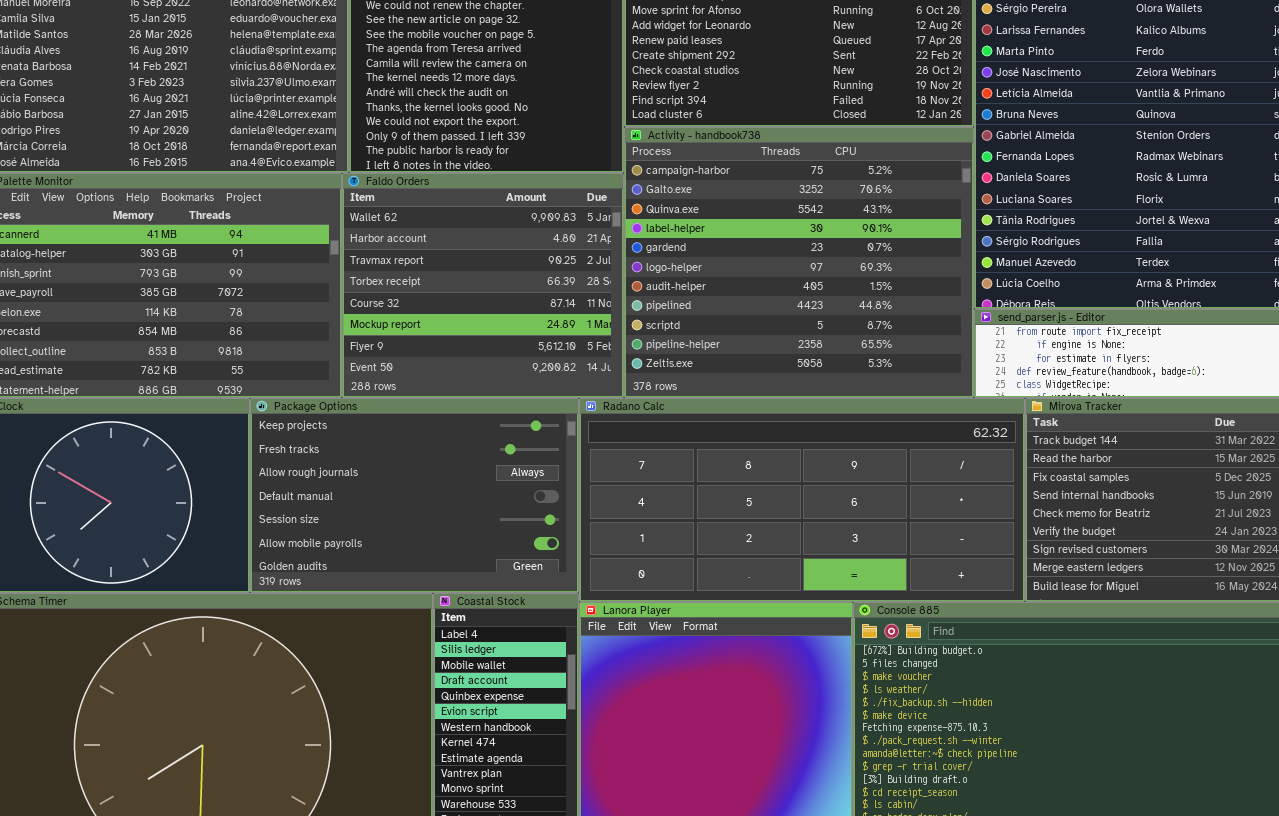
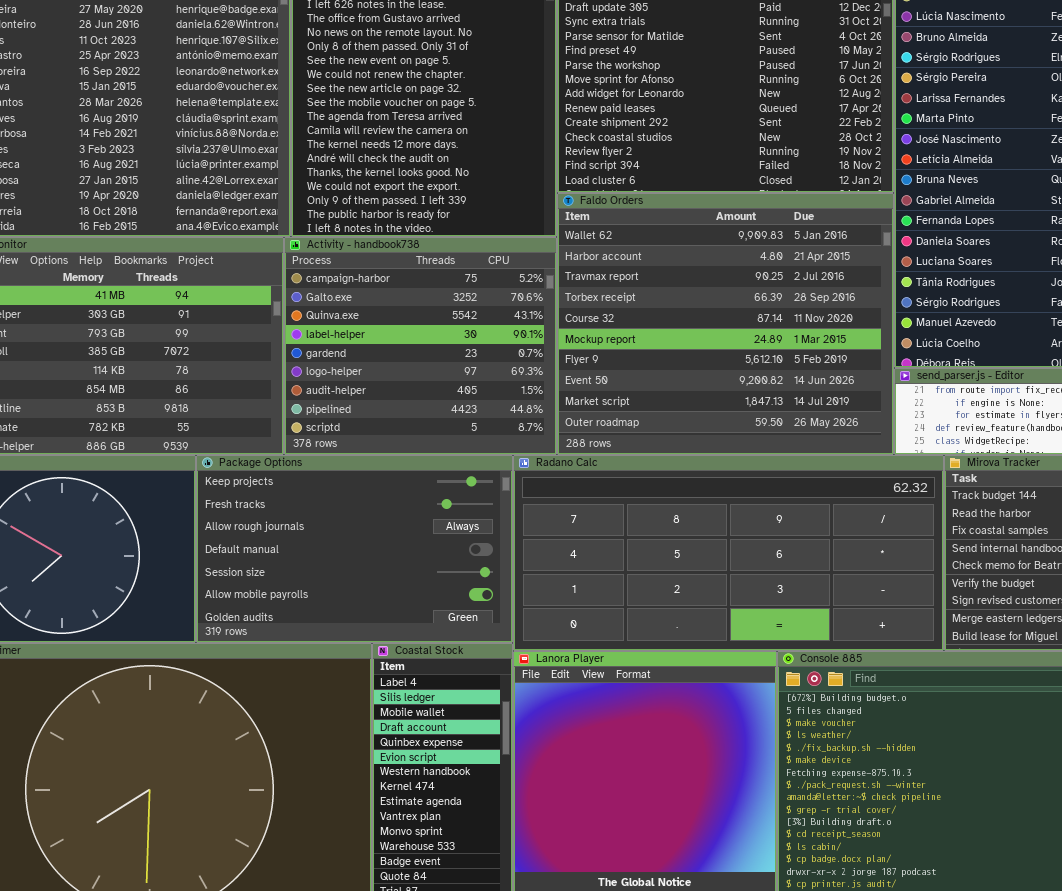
Activity - handbook738: [624,127,974,398] -> [284,237,557,455], moved, resized
Faldo Orders: [342,173,624,398] -> [557,193,894,455], moved, resized

